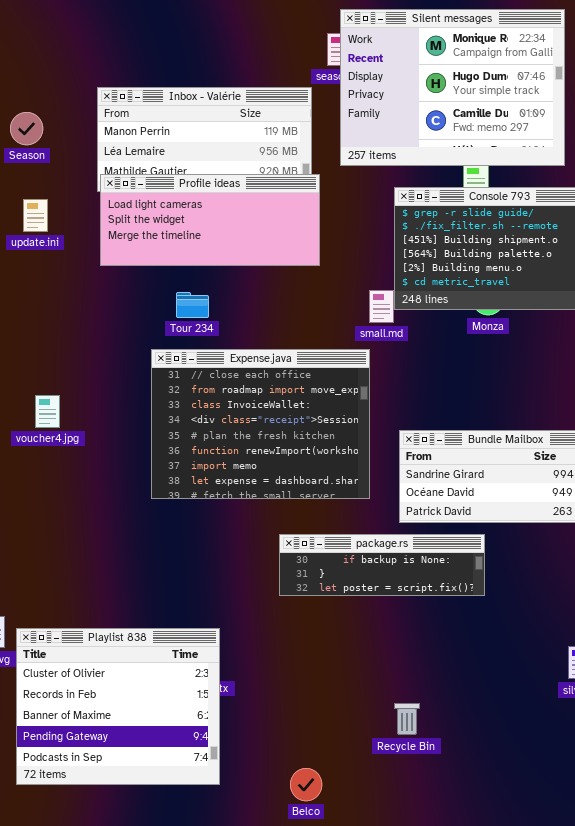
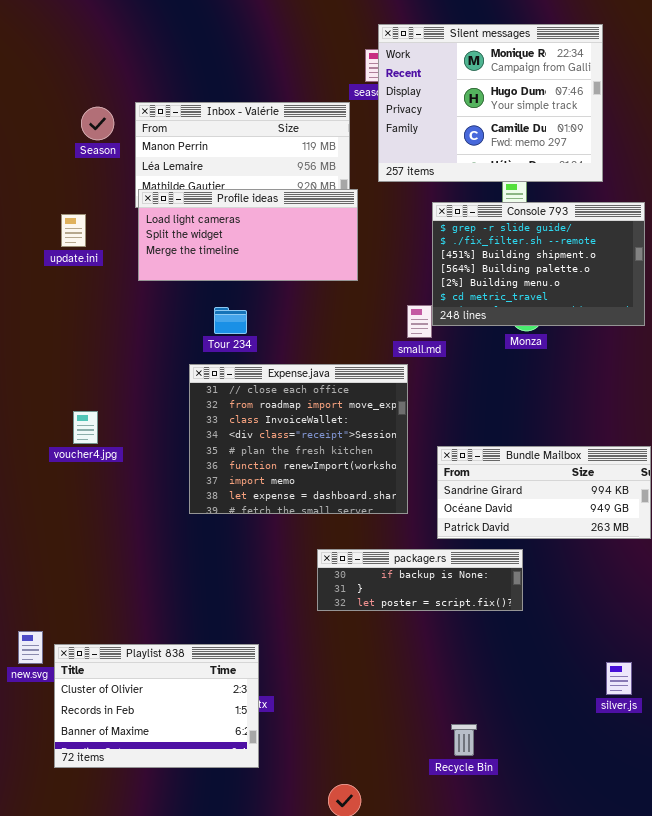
Season: [10,112,43,145] -> [81,107,114,140], moved
Playlist 838: [16,628,220,785] -> [54,644,259,768], resized
Recycle Bin: [394,703,420,735] -> [451,724,477,756], moved

